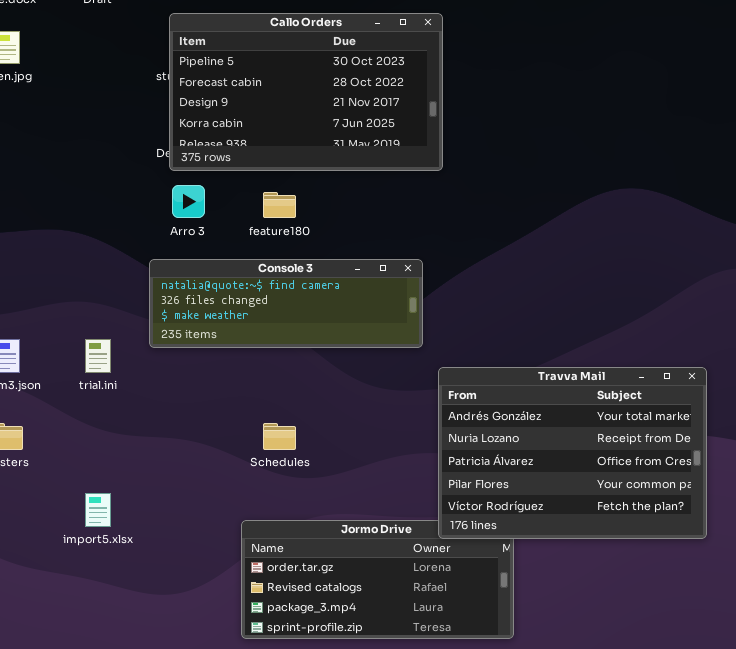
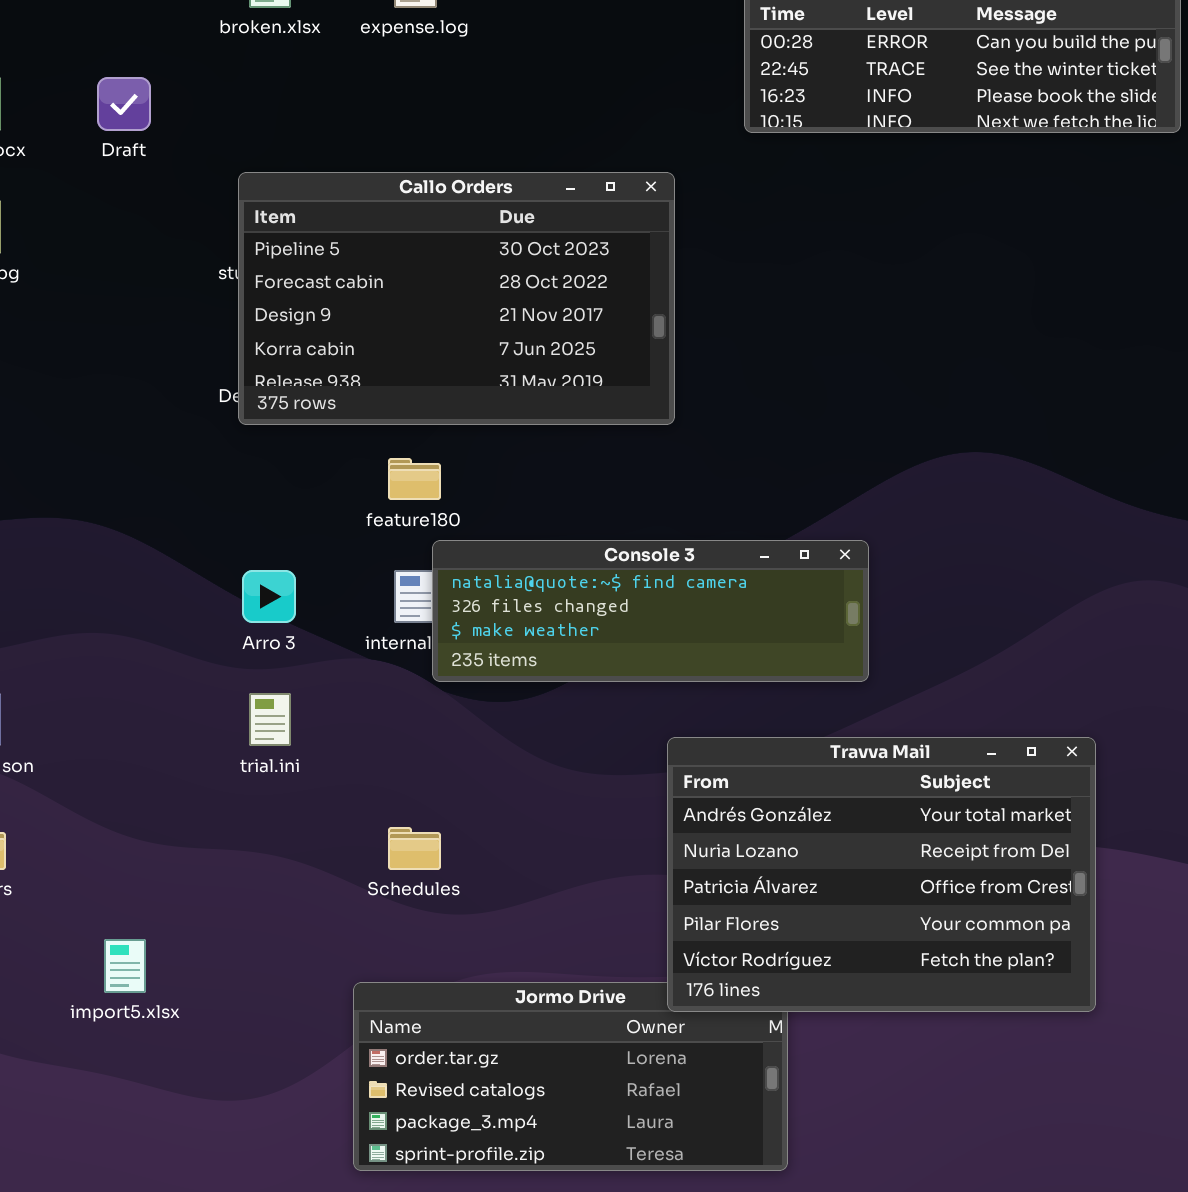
Arro 3: [172,185,205,218] -> [242,570,296,623], moved
Console 3: [149,259,423,348] -> [432,540,869,682], moved
trial.ini: [85,339,111,373] -> [249,693,291,746], moved

